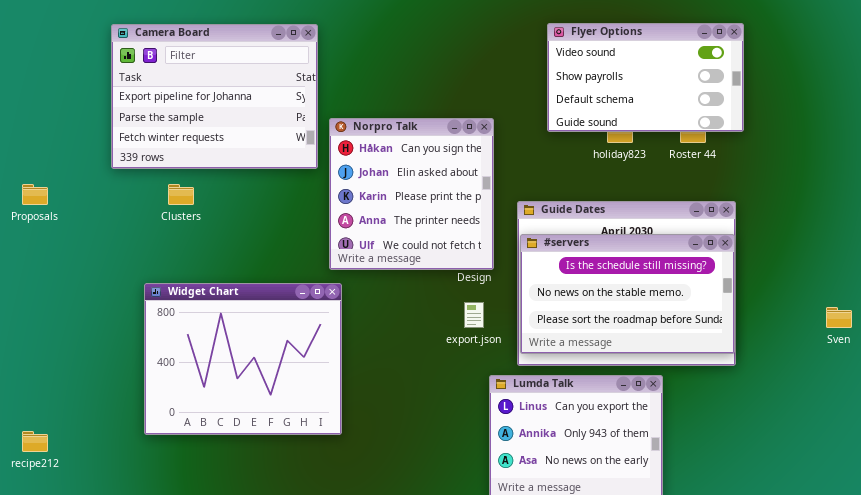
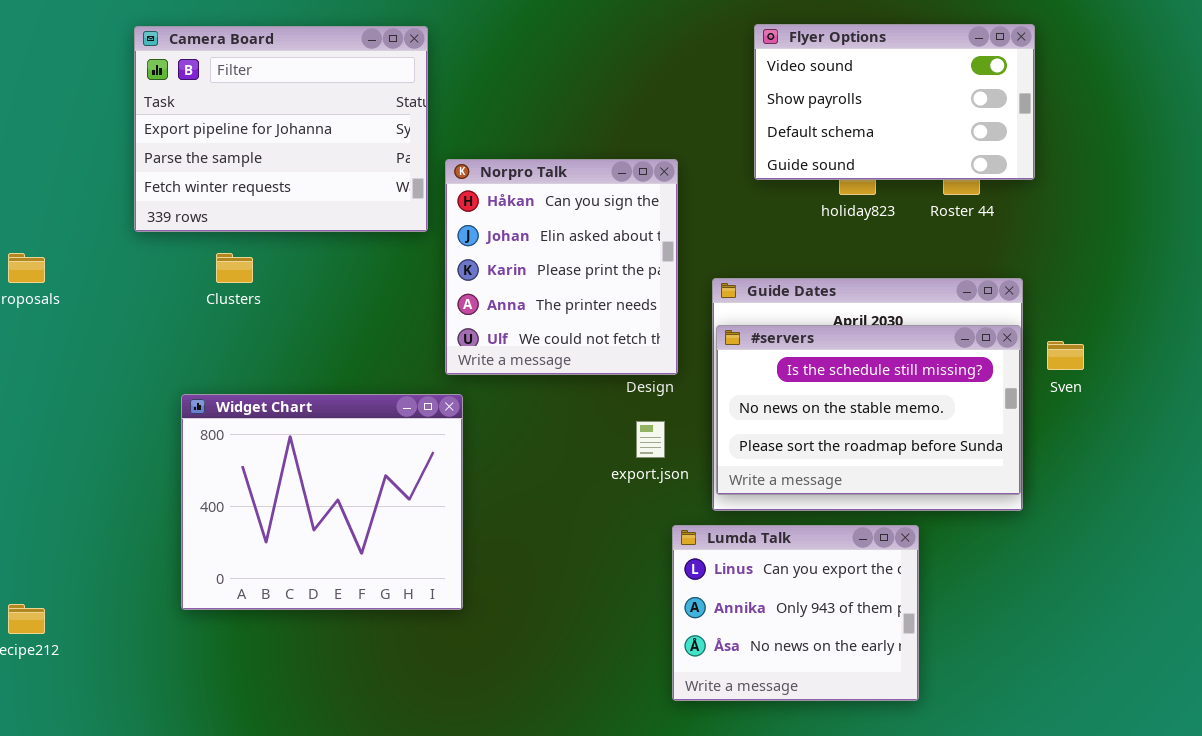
Sven: [826,307,852,328] -> [1047,341,1084,370], moved

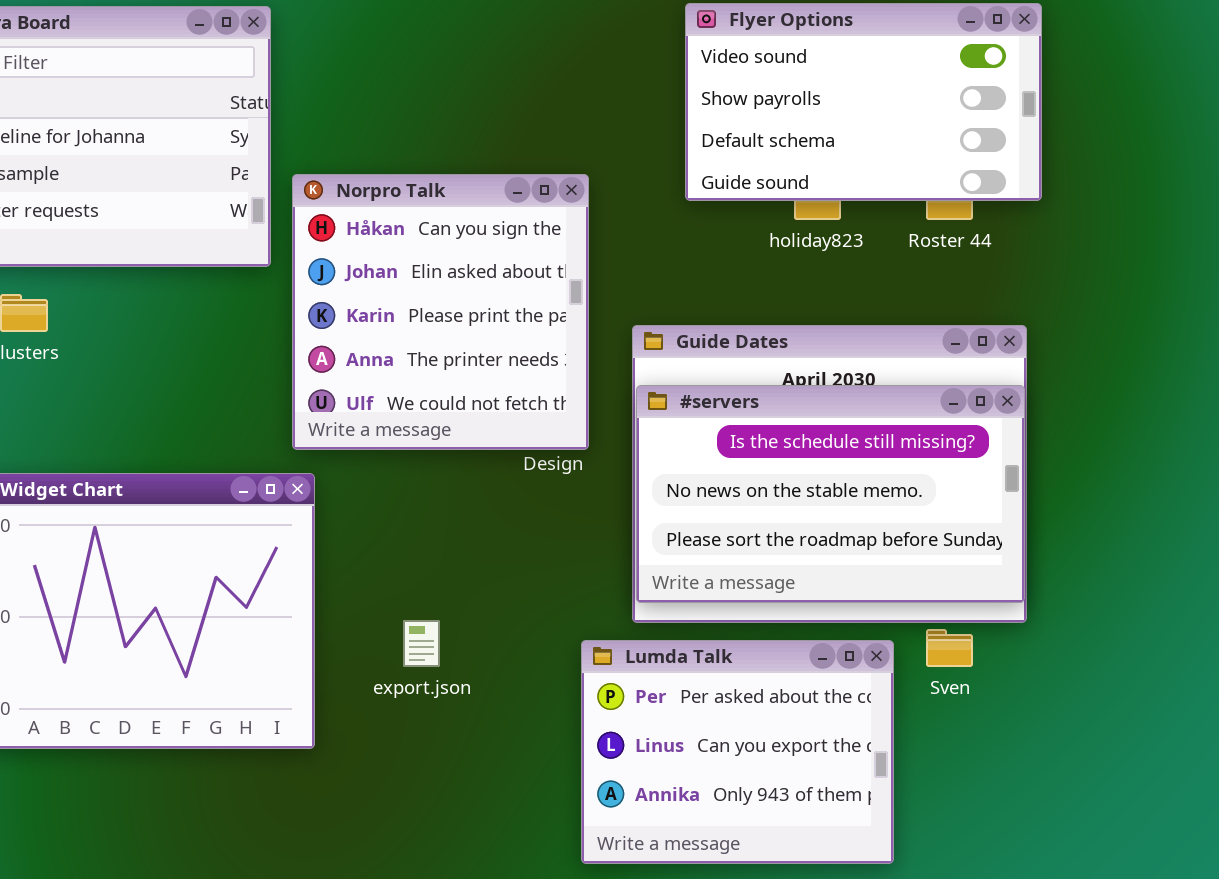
Sven: [1047,341,1084,370] -> [926,629,973,667], moved
export.json: [636,421,665,458] -> [403,620,440,667], moved
Lumda Talk: [672,525,919,701] -> [581,640,894,864], scrolled up 1 row

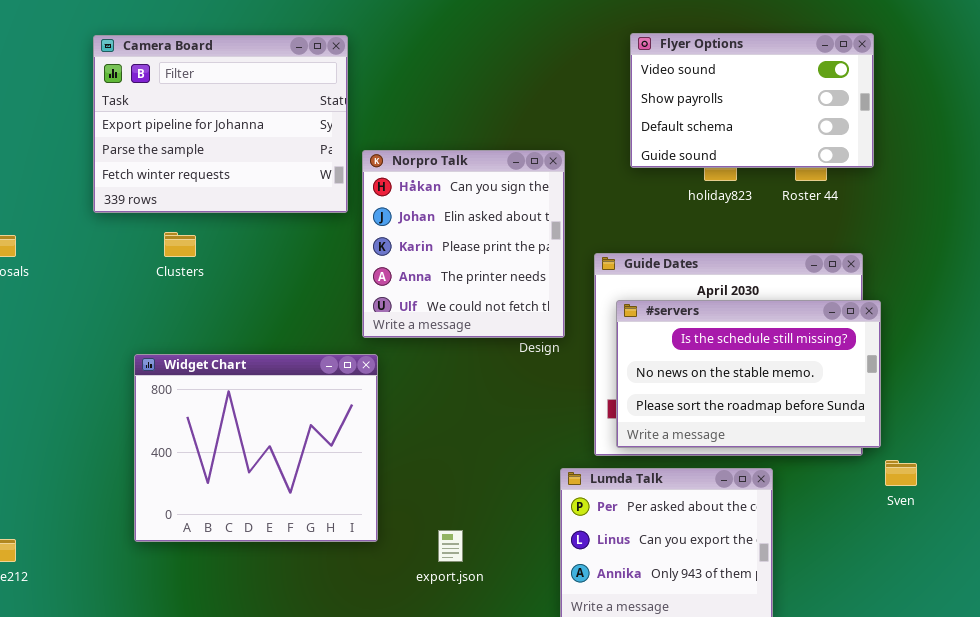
#servers: [636,385,1025,603] -> [616,300,881,448], moved
export.json: [403,620,440,667] -> [438,530,463,562], moved
Sven: [926,629,973,667] -> [885,460,917,486], moved

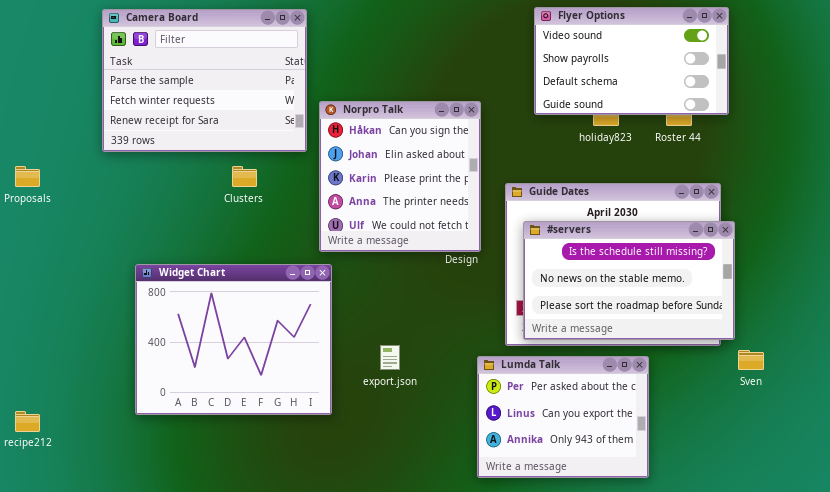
Camera Board: [93,35,348,213] -> [102,9,307,152], scrolled down 1 row
Clusters: [164,232,196,257] -> [232,166,257,187], moved
export.json: [438,530,463,562] -> [380,345,400,370], moved

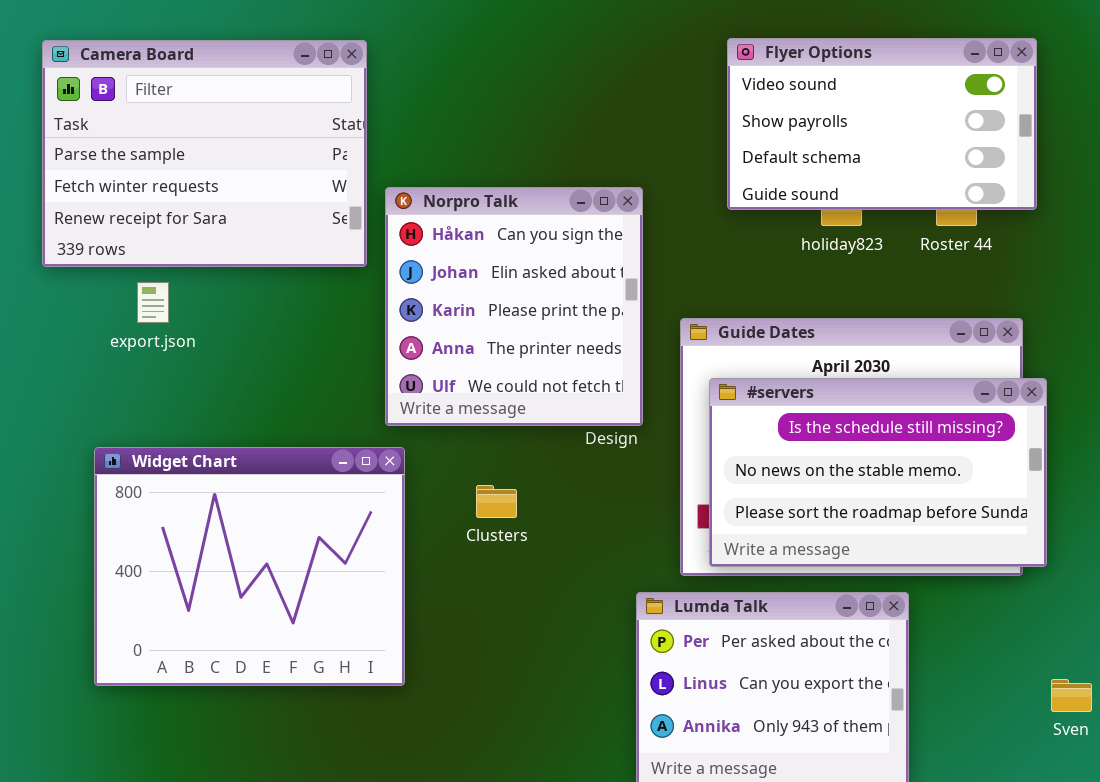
Clusters: [232,166,257,187] -> [476,485,517,518], moved
export.json: [380,345,400,370] -> [137,282,169,323], moved
Sven: [738,350,764,370] -> [1051,679,1092,712], moved

